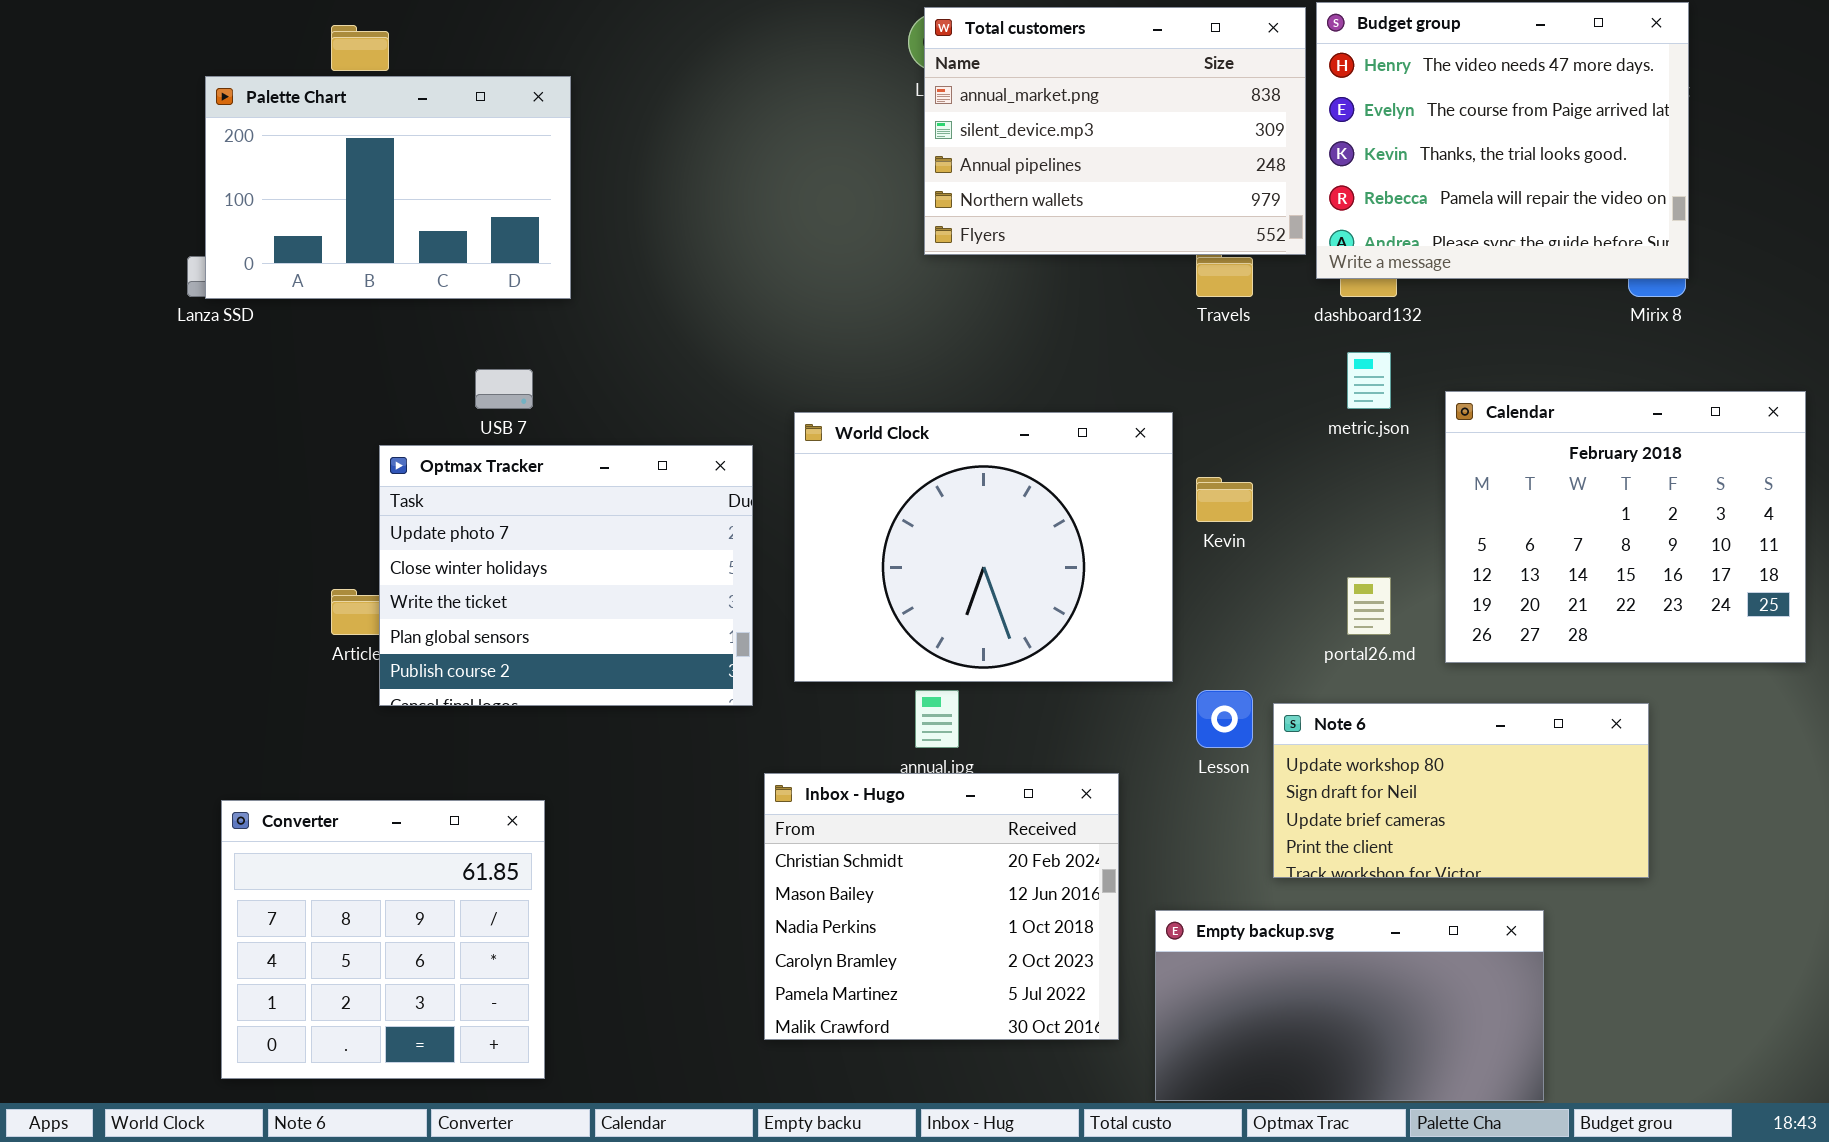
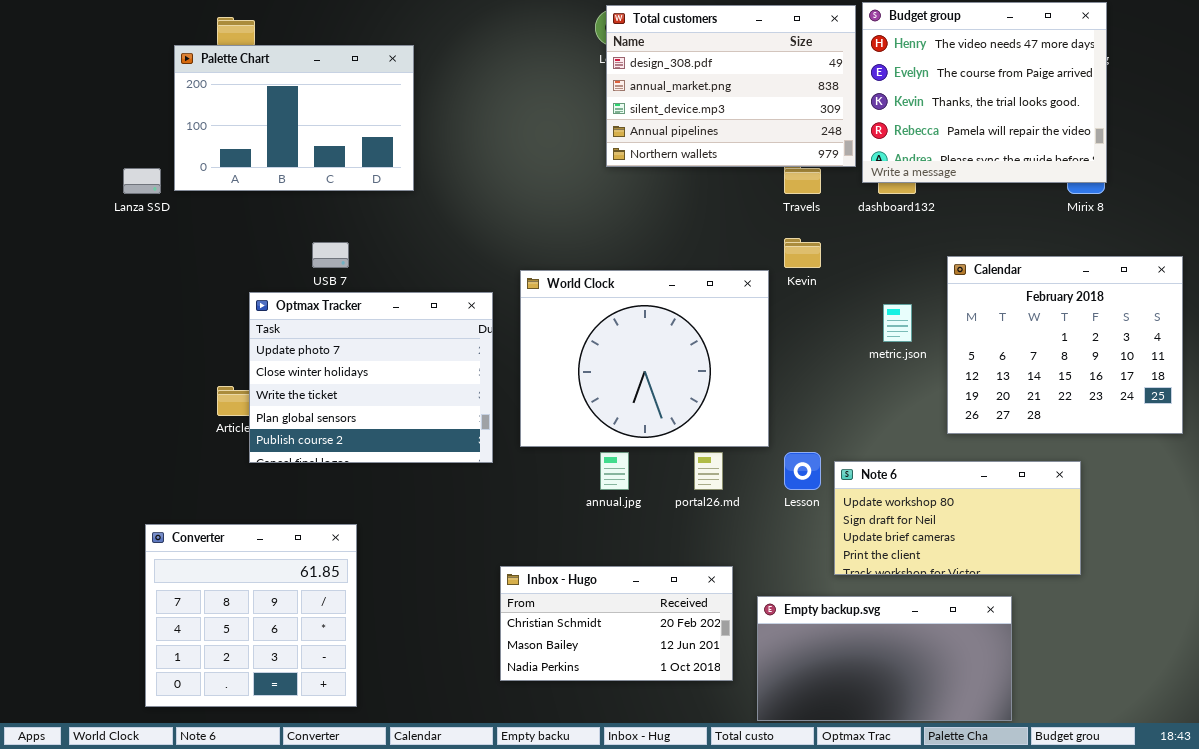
Total customers: [924,7,1306,255] -> [606,5,856,167], scrolled up 1 row
Palette Chart: [205,76,571,299] -> [174,45,414,191], moved
metric.json: [1347,352,1391,409] -> [883,304,912,342], moved
Kevin: [1196,477,1253,522] -> [784,238,821,268], moved
portal26.md: [1347,577,1391,635] -> [694,452,723,490], moved
Inbox - Hugo: [764,773,1119,1040] -> [500,566,733,681], resized

